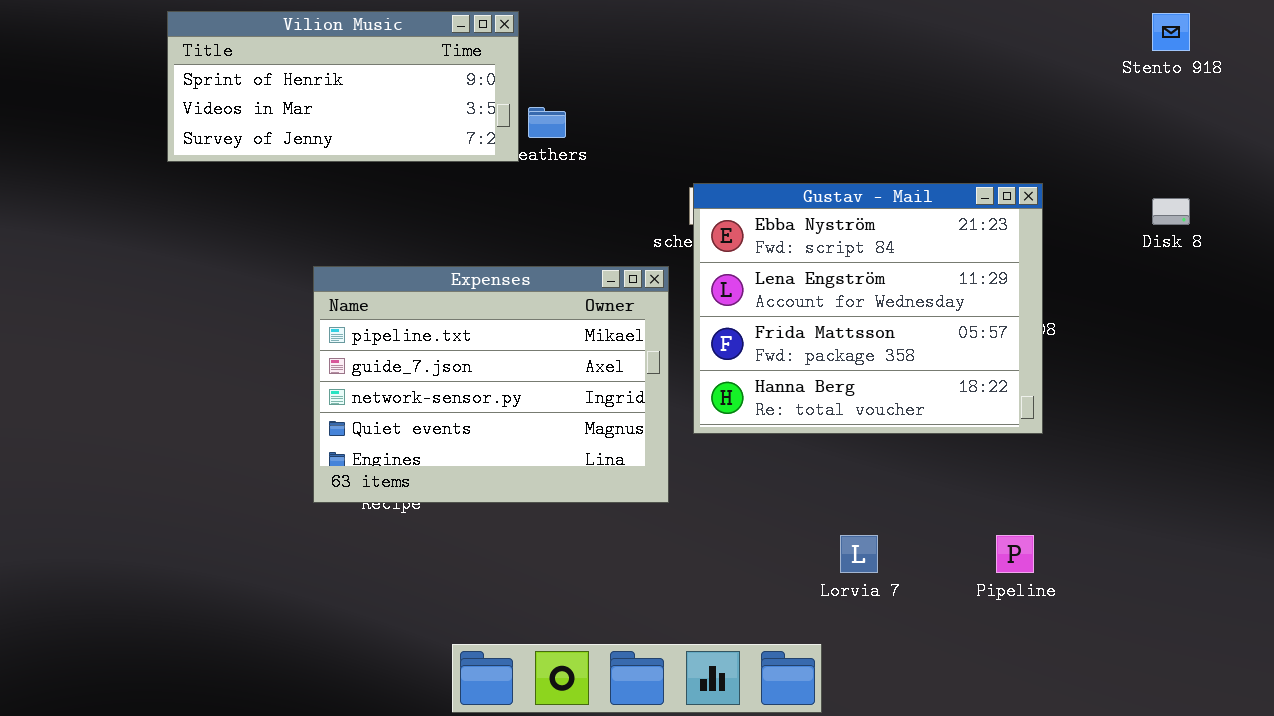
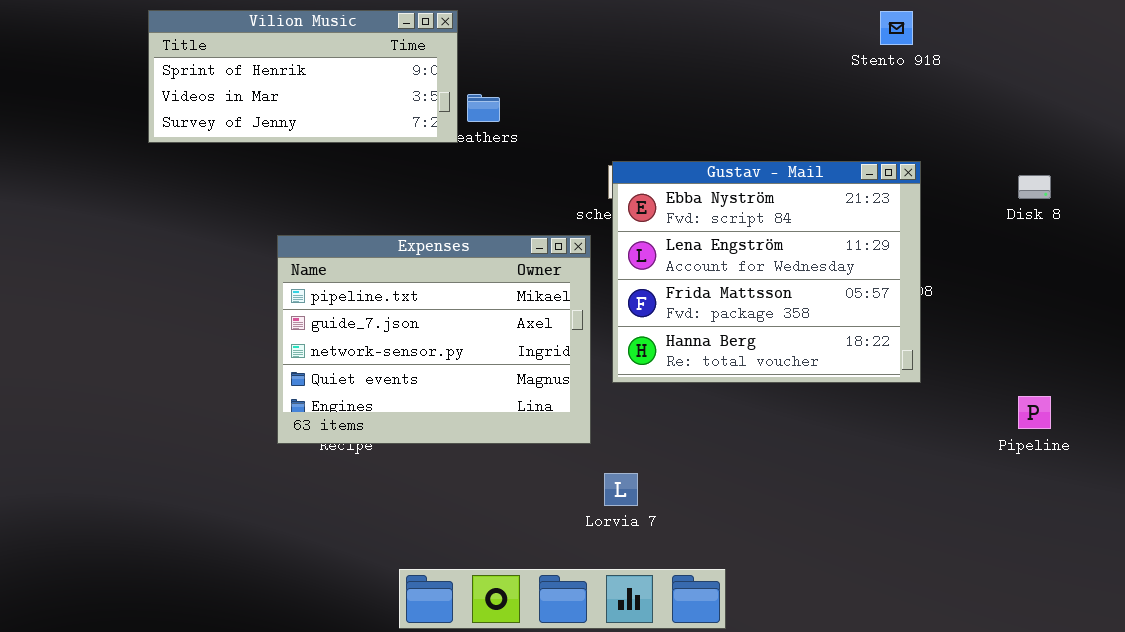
Stento 918: [1152,13,1190,51] -> [880,11,913,45], moved
Lorvia 7: [840,535,878,573] -> [604,473,638,506], moved
Pipeline: [996,535,1034,573] -> [1018,396,1051,429], moved

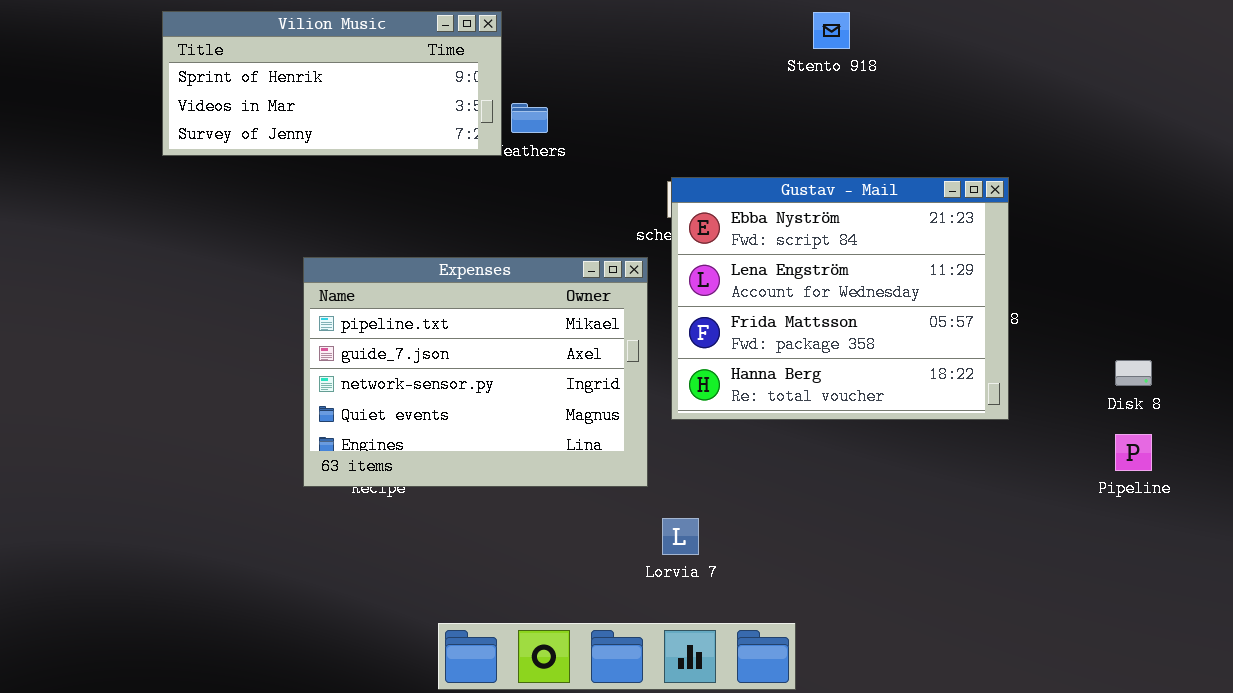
Stento 918: [880,11,913,45] -> [813,12,850,49], moved
Disk 8: [1018,175,1051,199] -> [1115,360,1152,386], moved

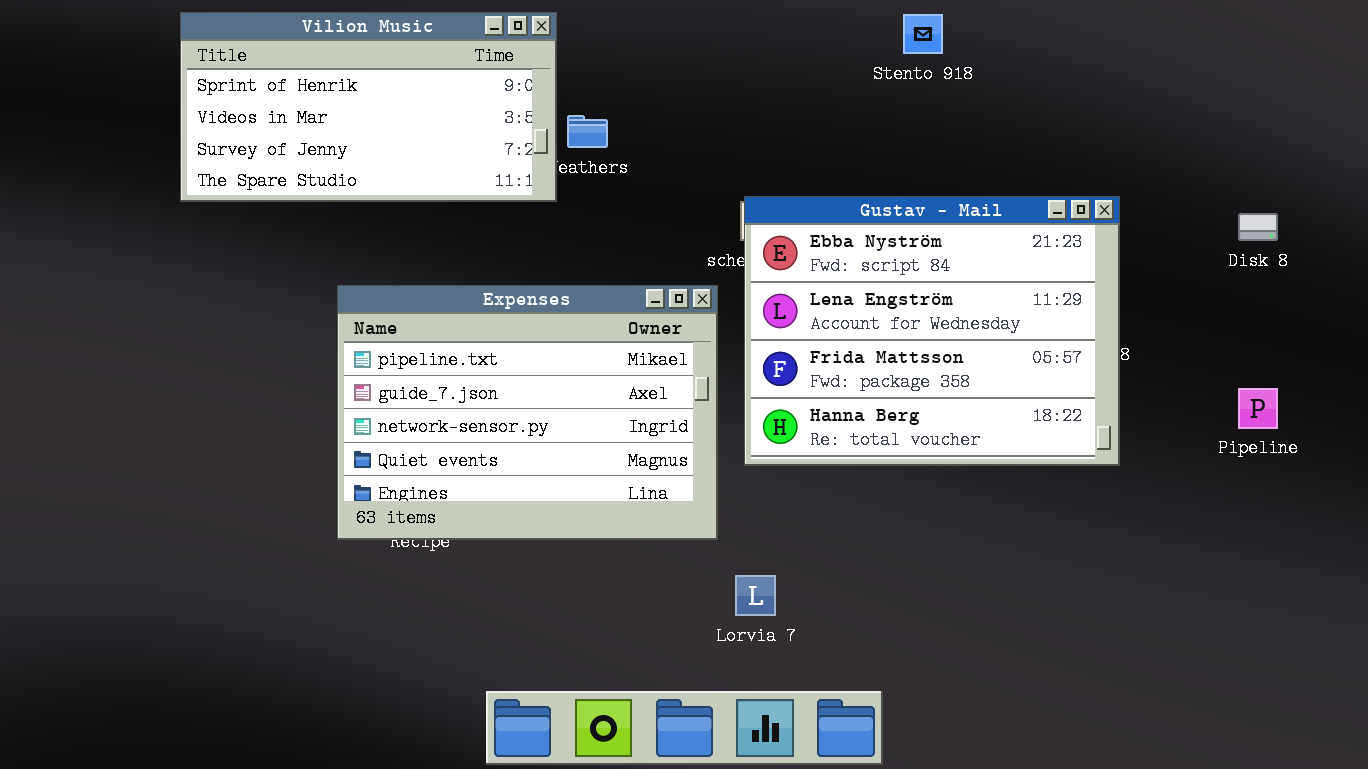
Vilion Music: [162,11,502,156] -> [180,12,557,202], resized
Disk 8: [1115,360,1152,386] -> [1238,213,1278,241], moved
Pipeline: [1115,434,1152,471] -> [1238,388,1278,429], moved

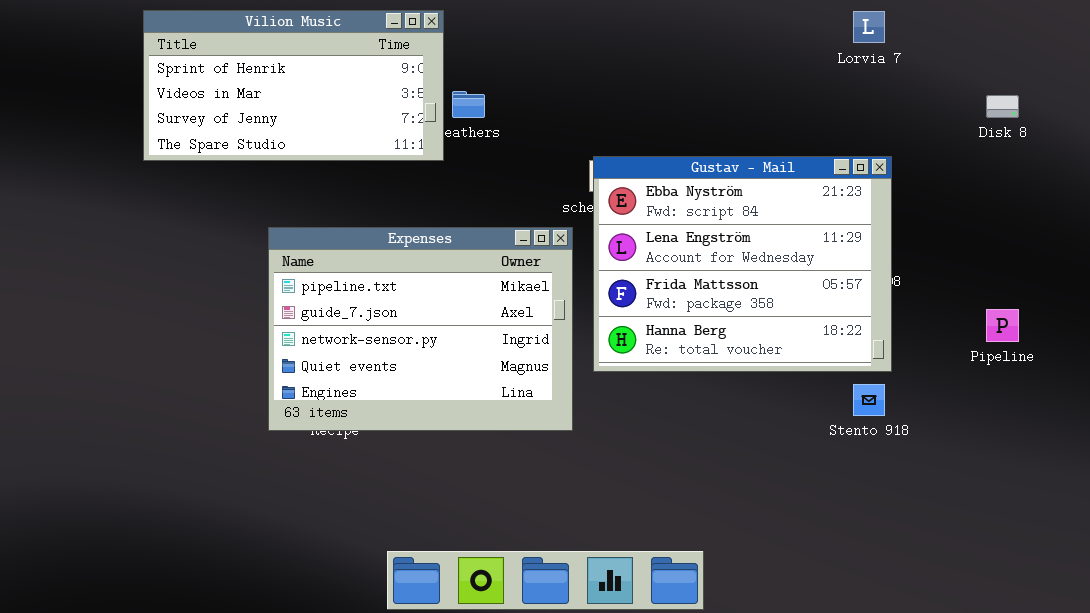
Stento 918: [903,14,943,54] -> [853,384,885,416], moved
Disk 8: [1238,213,1278,241] -> [986,95,1019,118], moved
Lorvia 7: [735,575,776,616] -> [853,11,885,43], moved

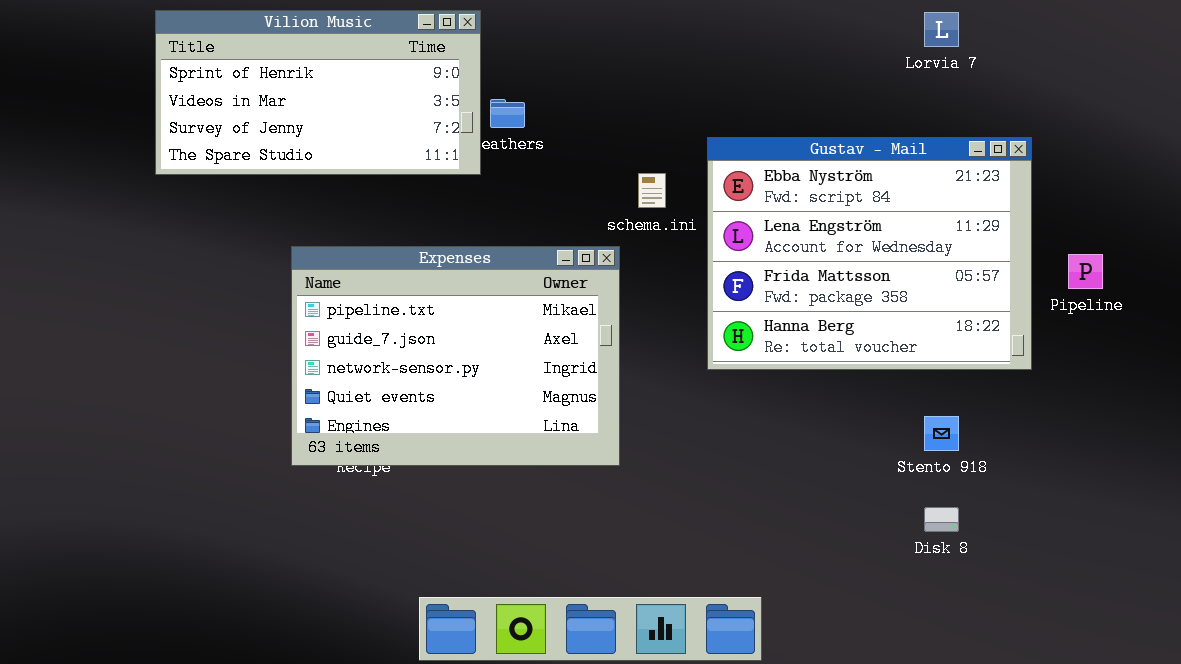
Disk 8: [986,95,1019,118] -> [924,507,959,532], moved
Gustav - Mail: [593,156,892,372] -> [707,137,1032,370], moved
Pipeline: [986,309,1019,342] -> [1068,254,1103,289], moved

